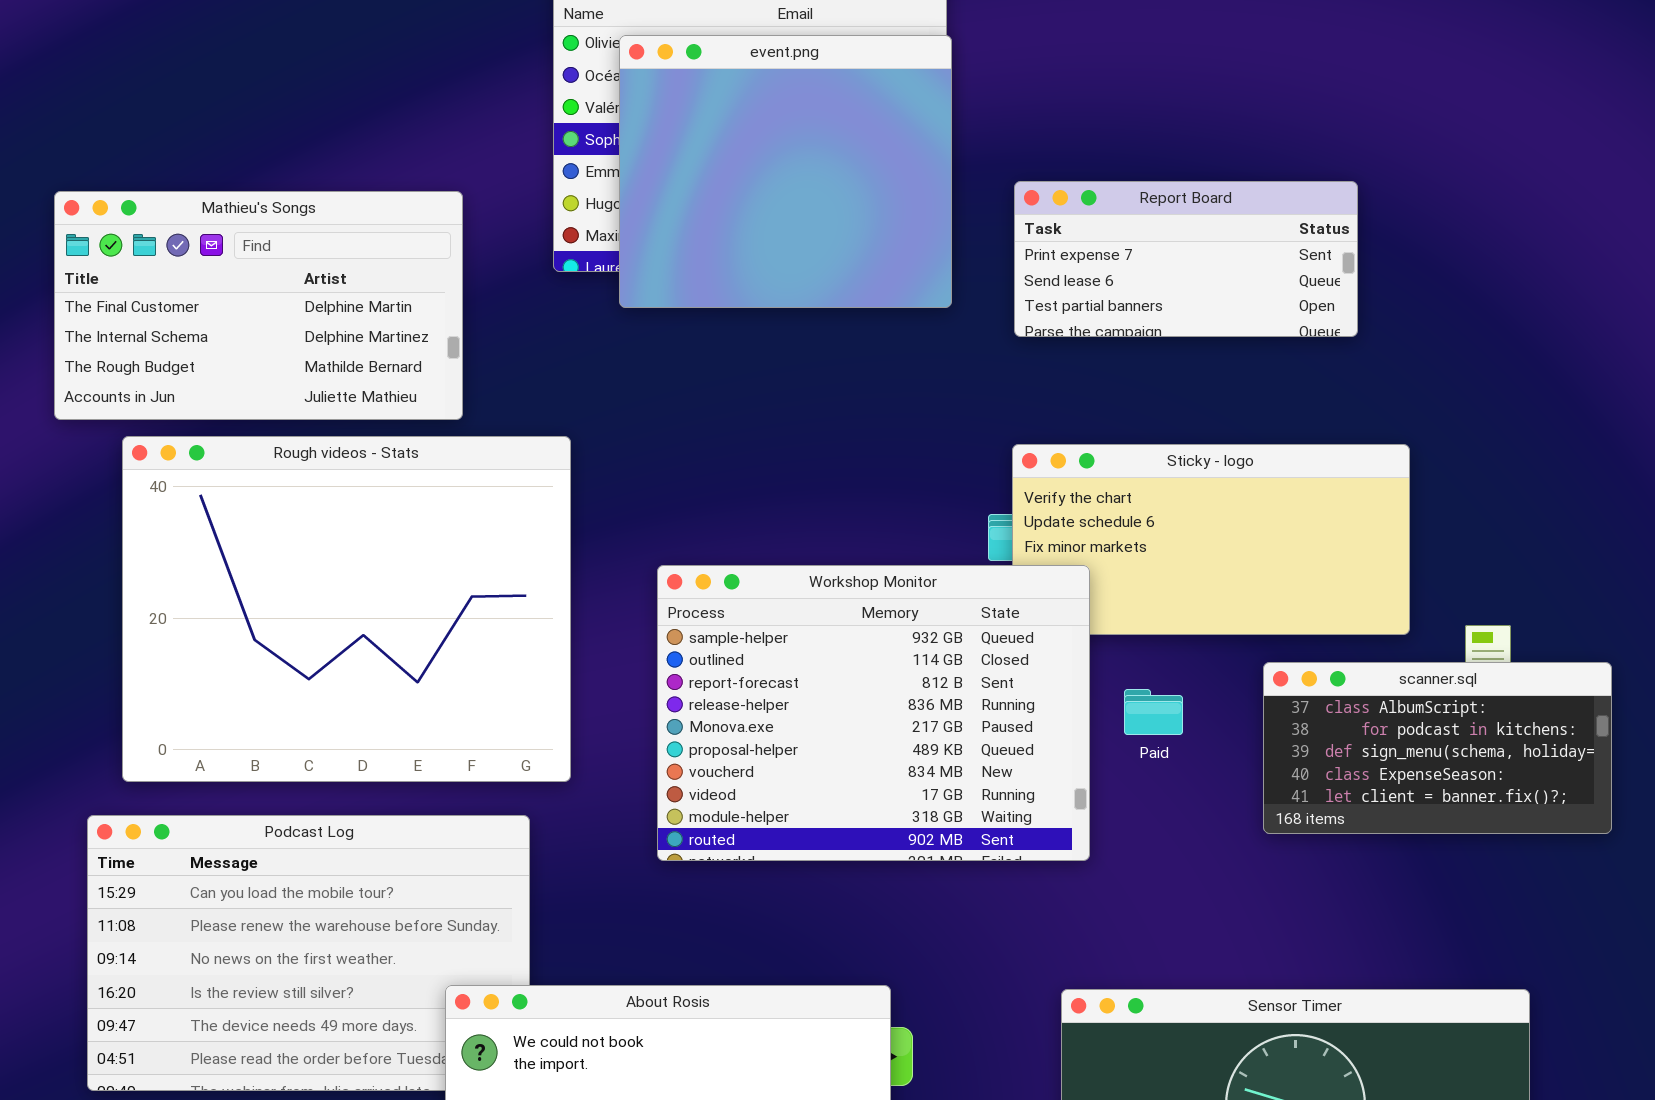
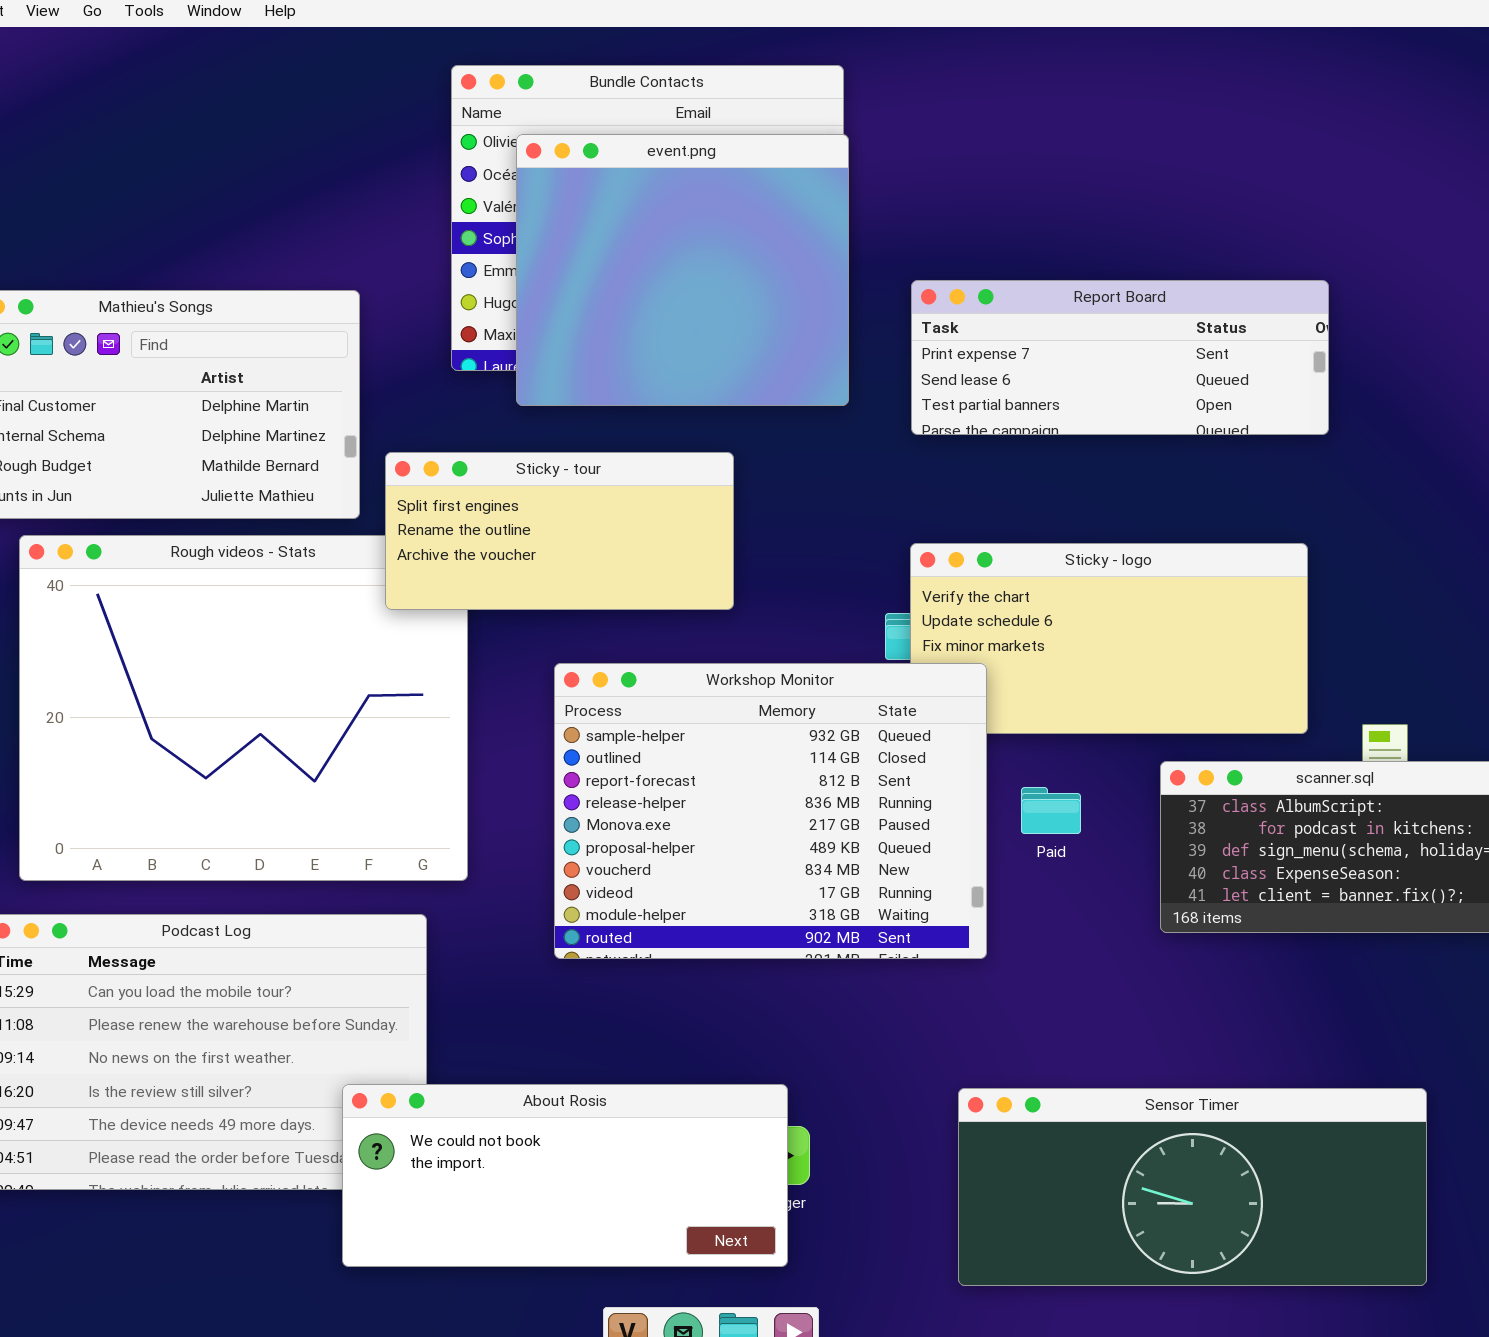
Report Board: [1014,181,1358,337] -> [911,280,1329,435], resized
Sticky - tour: none -> [385,452,734,610], opened

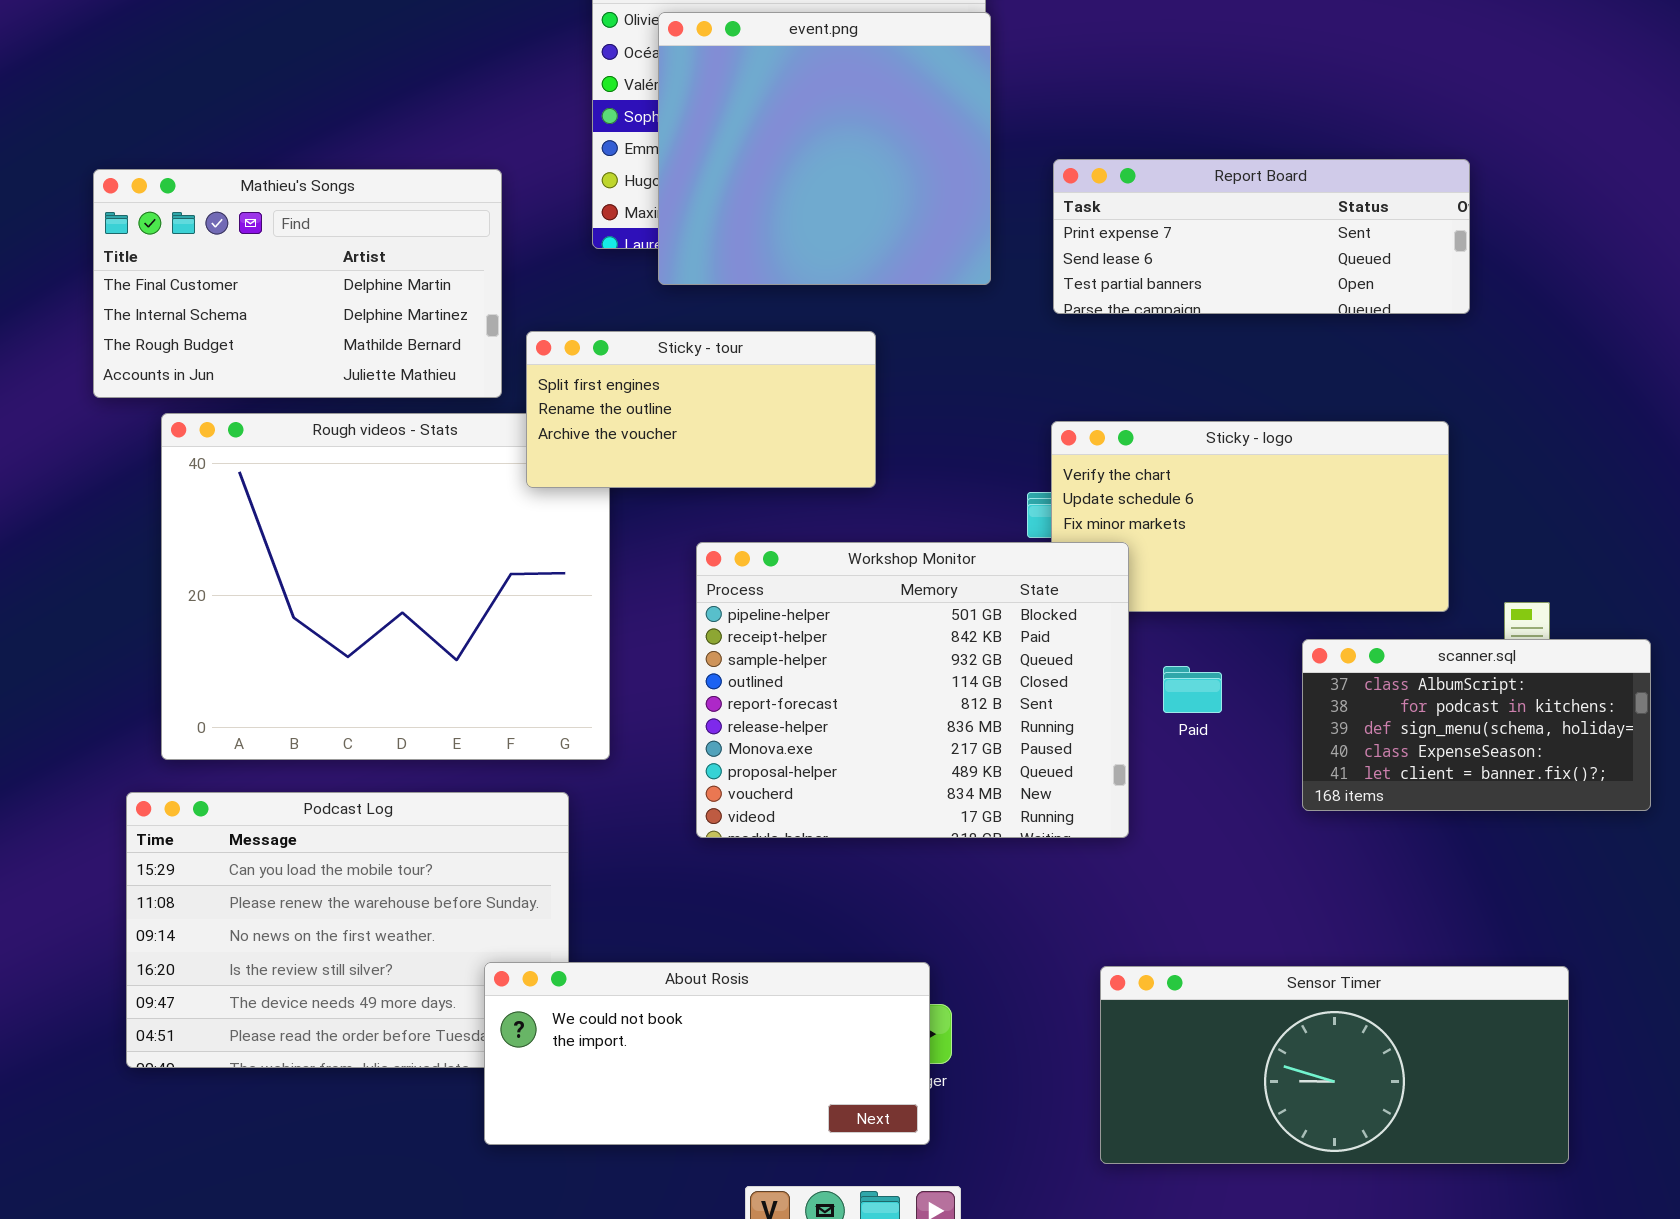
Workshop Monitor: [554,663,987,959] -> [696,542,1129,838], scrolled up 2 rows

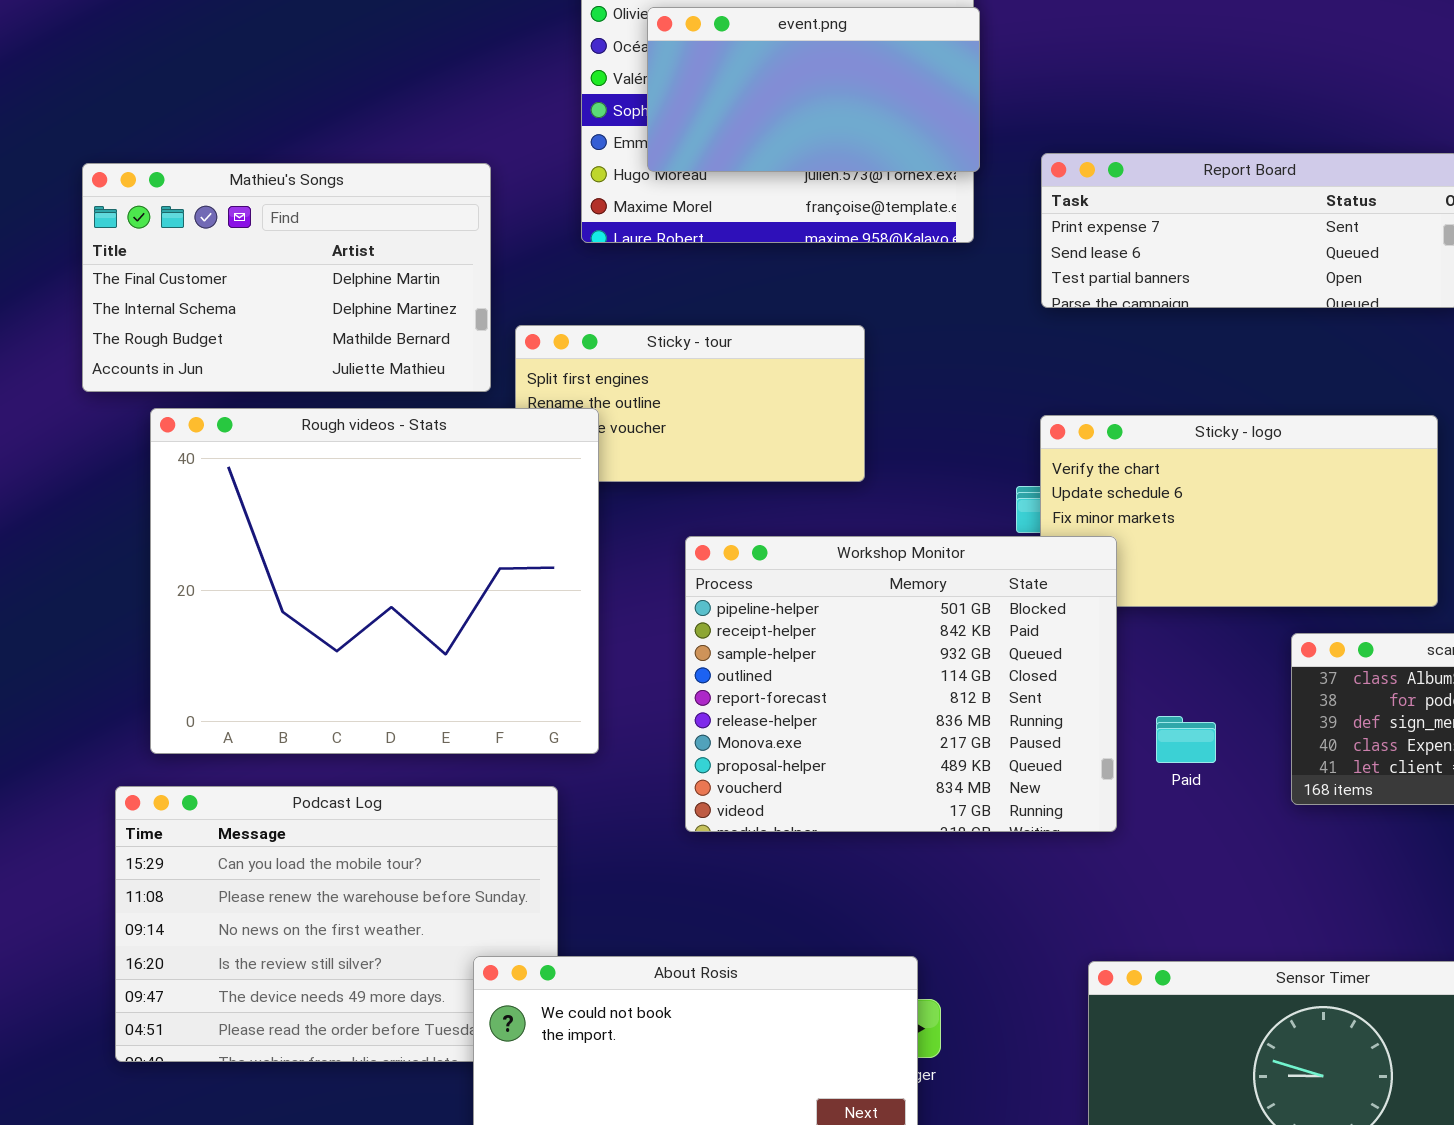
event.png: [658,12,991,285] -> [647,7,980,172], resized
Rough videos - Stats: [161,413,610,760] -> [150,408,599,754], raised
Paid: [1163,666,1222,713] -> [1156,716,1216,763], moved

